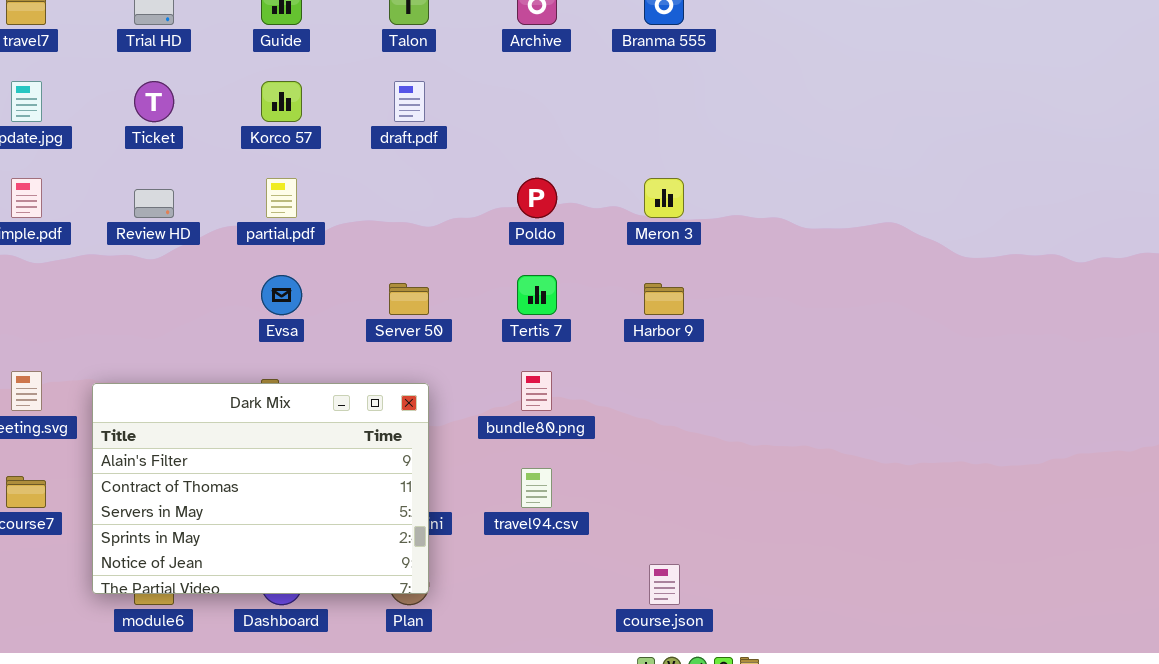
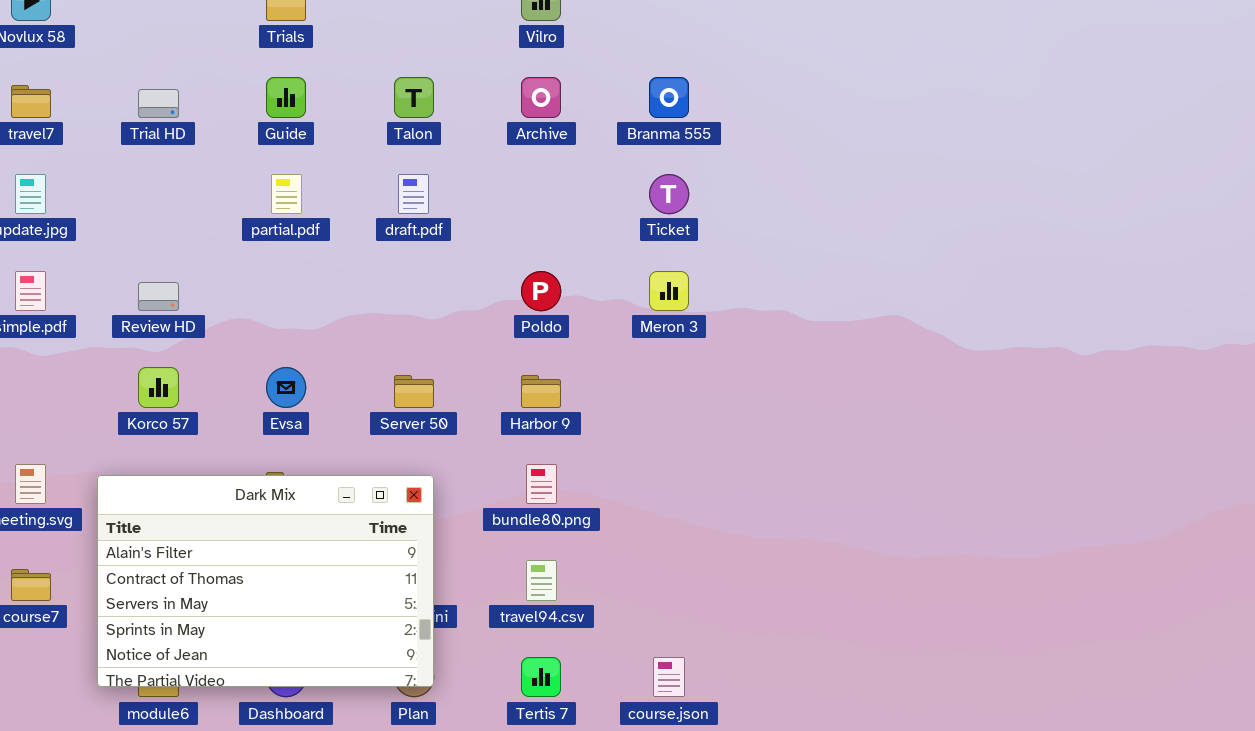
Ticket: [134,81,174,122] -> [649,174,689,214], moved
Korco 57: [261,81,302,122] -> [138,367,179,408], moved
partial.pdf: [266,178,297,218] -> [271,174,302,214], moved
Tertis 7: [517,275,557,315] -> [521,657,561,697], moved
Harbor 9: [644,283,684,315] -> [521,375,561,408], moved

